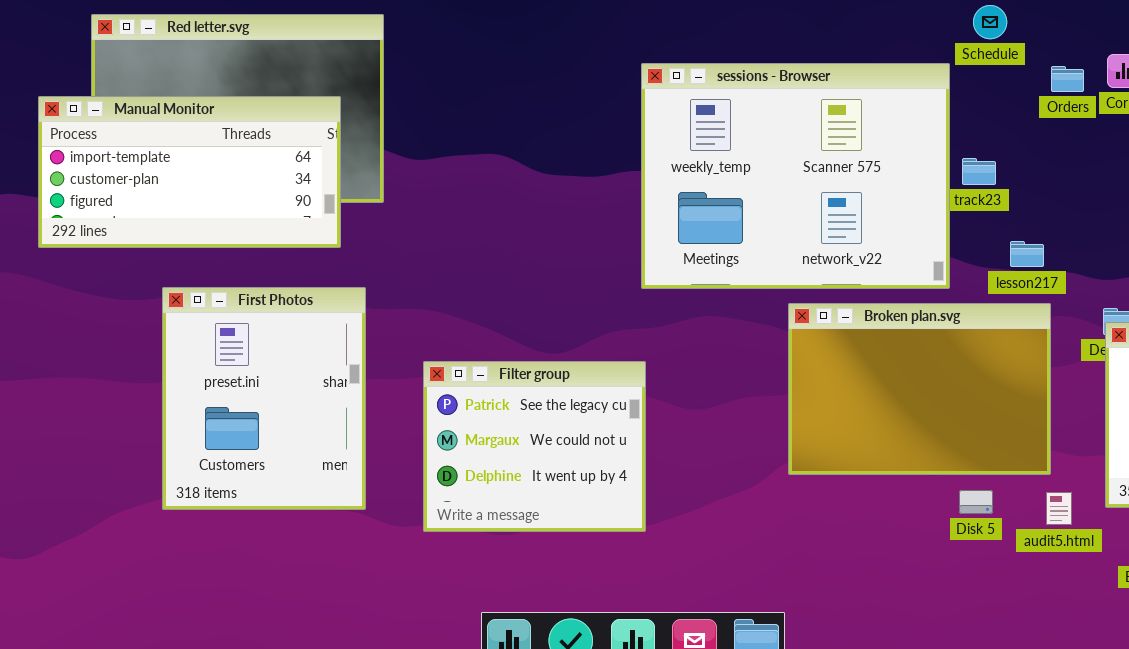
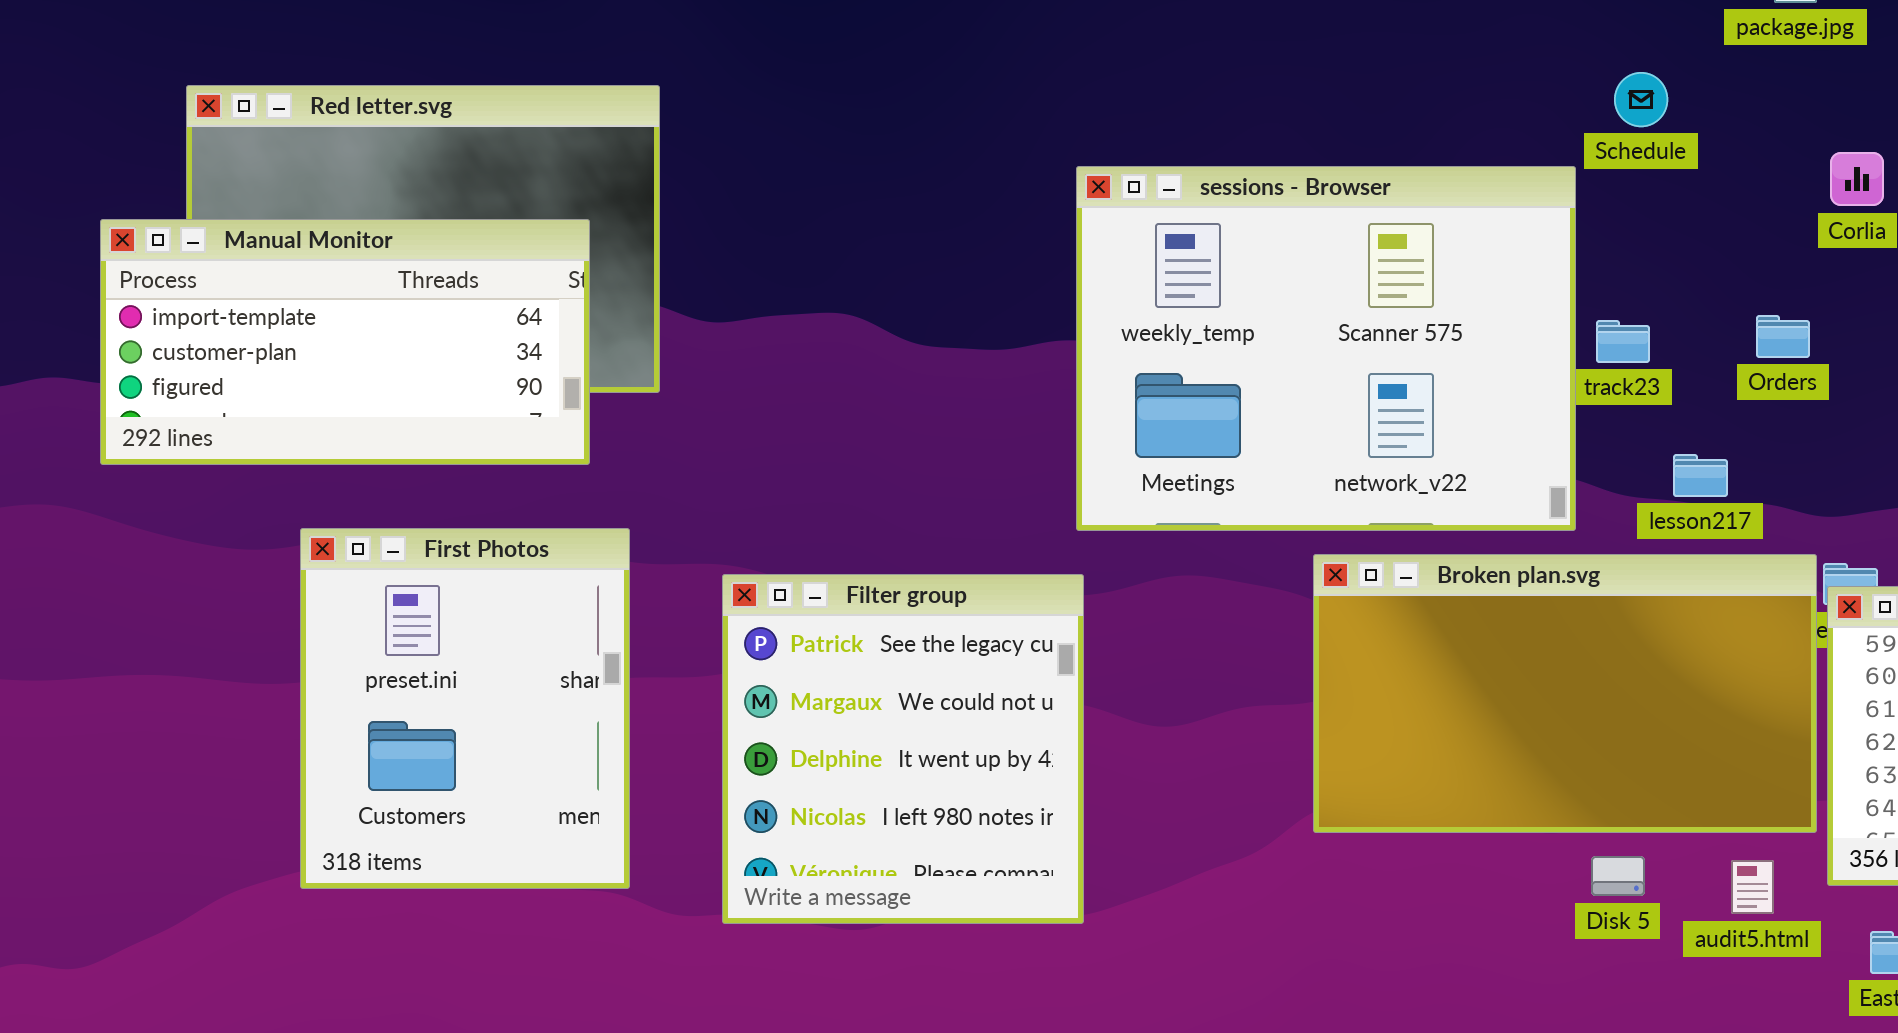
Orders: [1051,66,1084,92] -> [1756,315,1810,358], moved
Broken plan.svg: [788,303,1051,475] -> [1313,554,1817,833], resized
Filter group: [423,361,646,532] -> [722,574,1084,924], resized

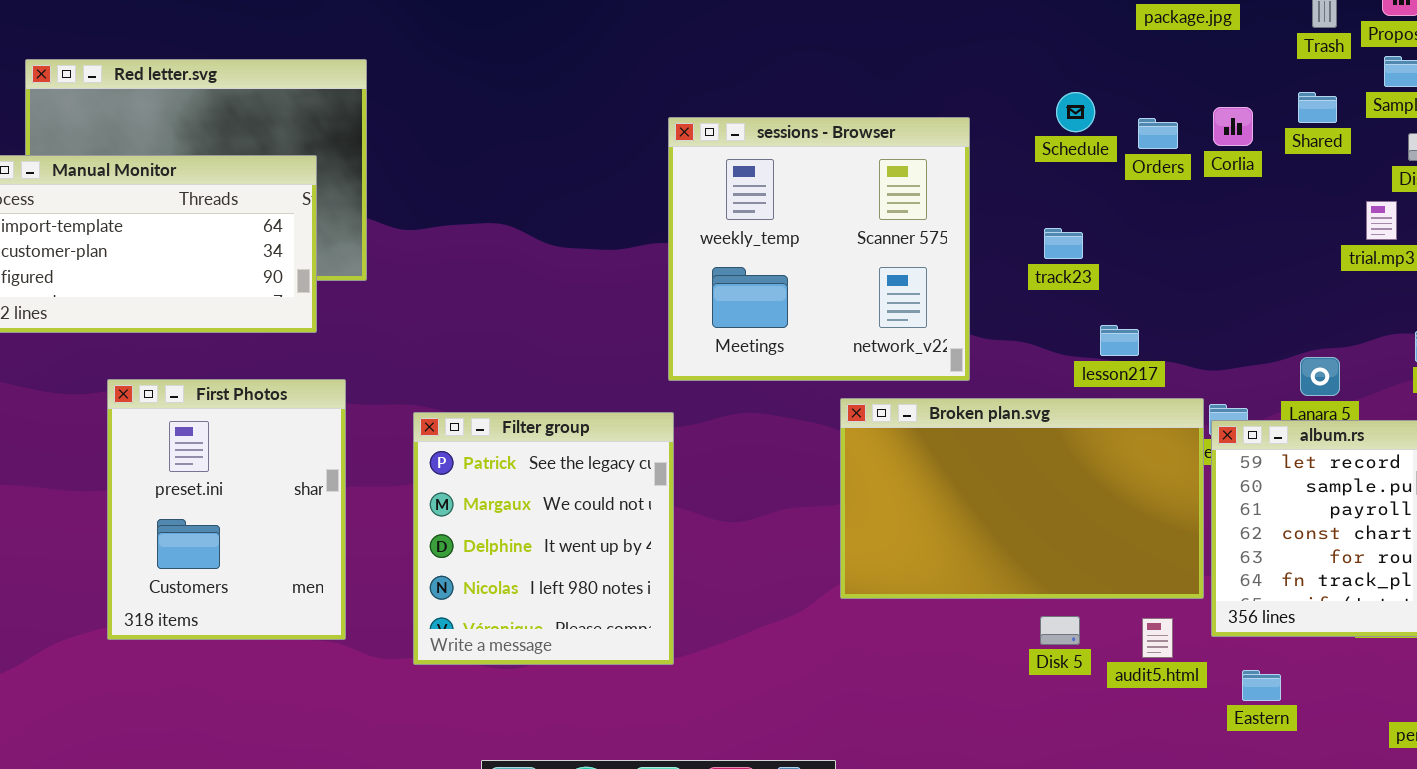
Schedule: [1614,72,1668,127] -> [1056,92,1095,132], moved
sessions - Browser: [1076,166,1576,531] -> [668,117,970,381], resized
Orders: [1756,315,1810,358] -> [1138,118,1178,149], moved

